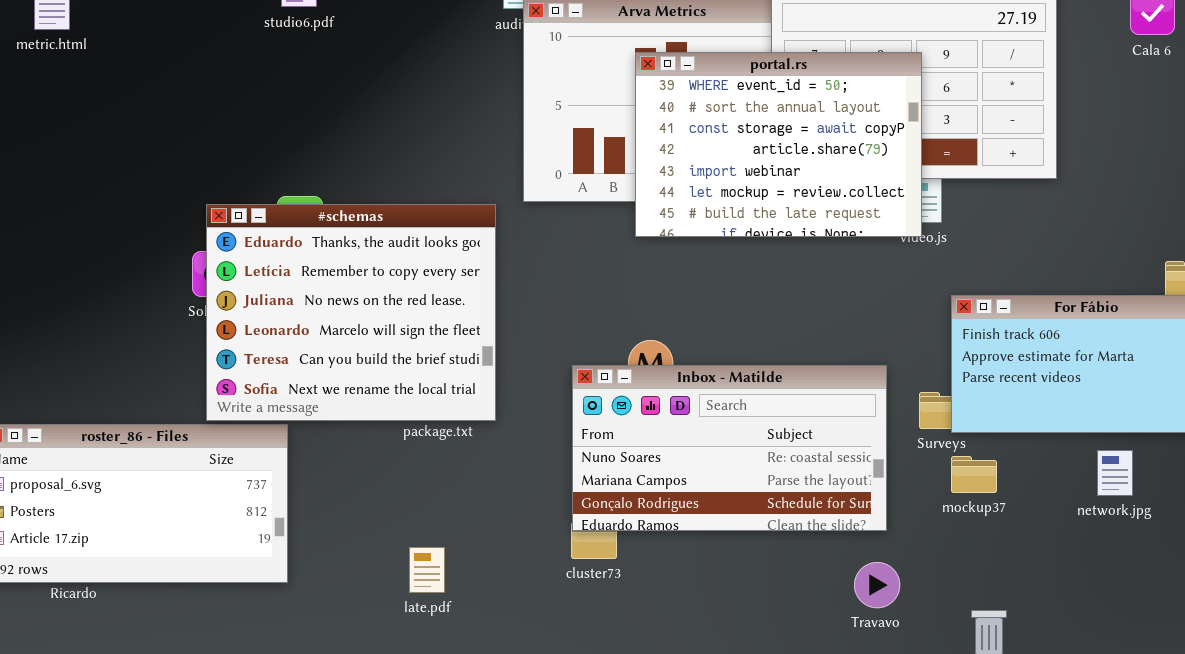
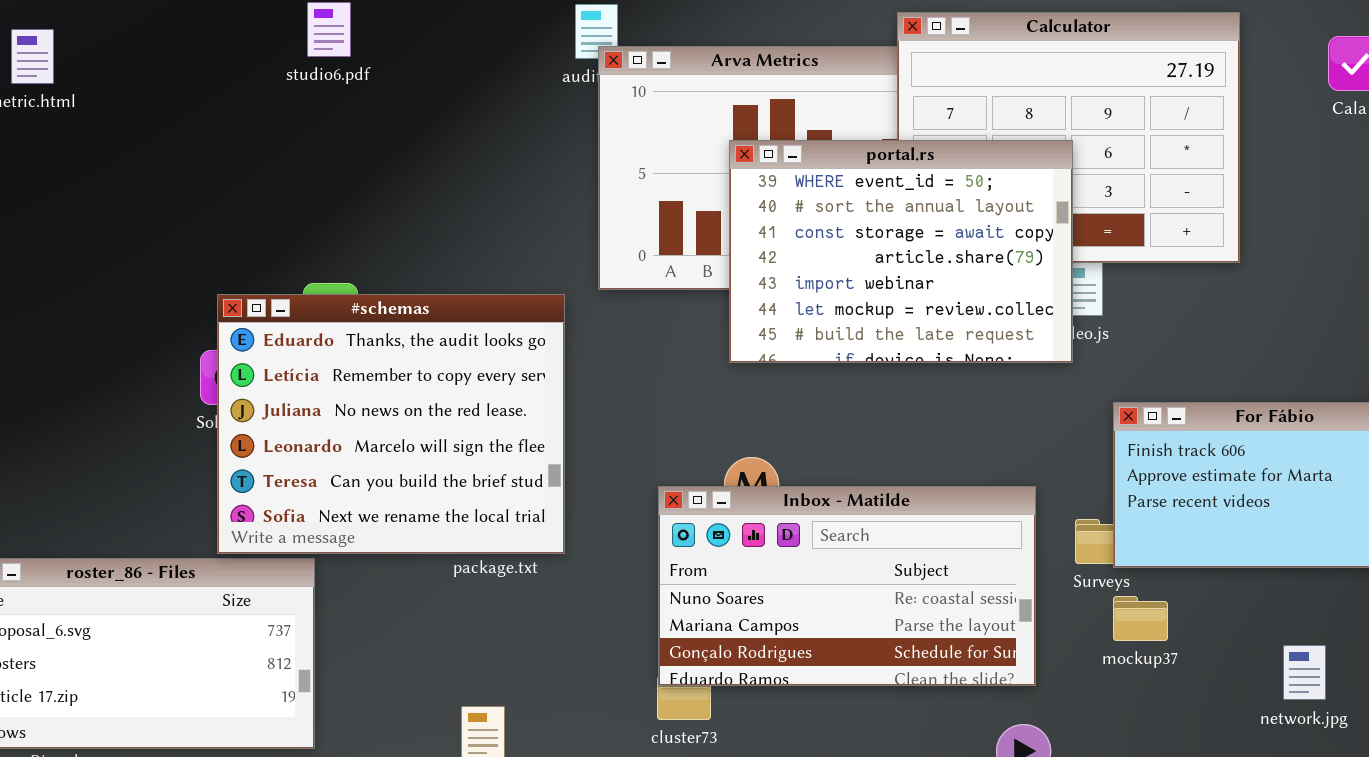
portal.rs: [635,52,922,237] -> [729,140,1073,363], moved
network.jpg: [1097,450,1133,496] -> [1283,645,1326,700], moved

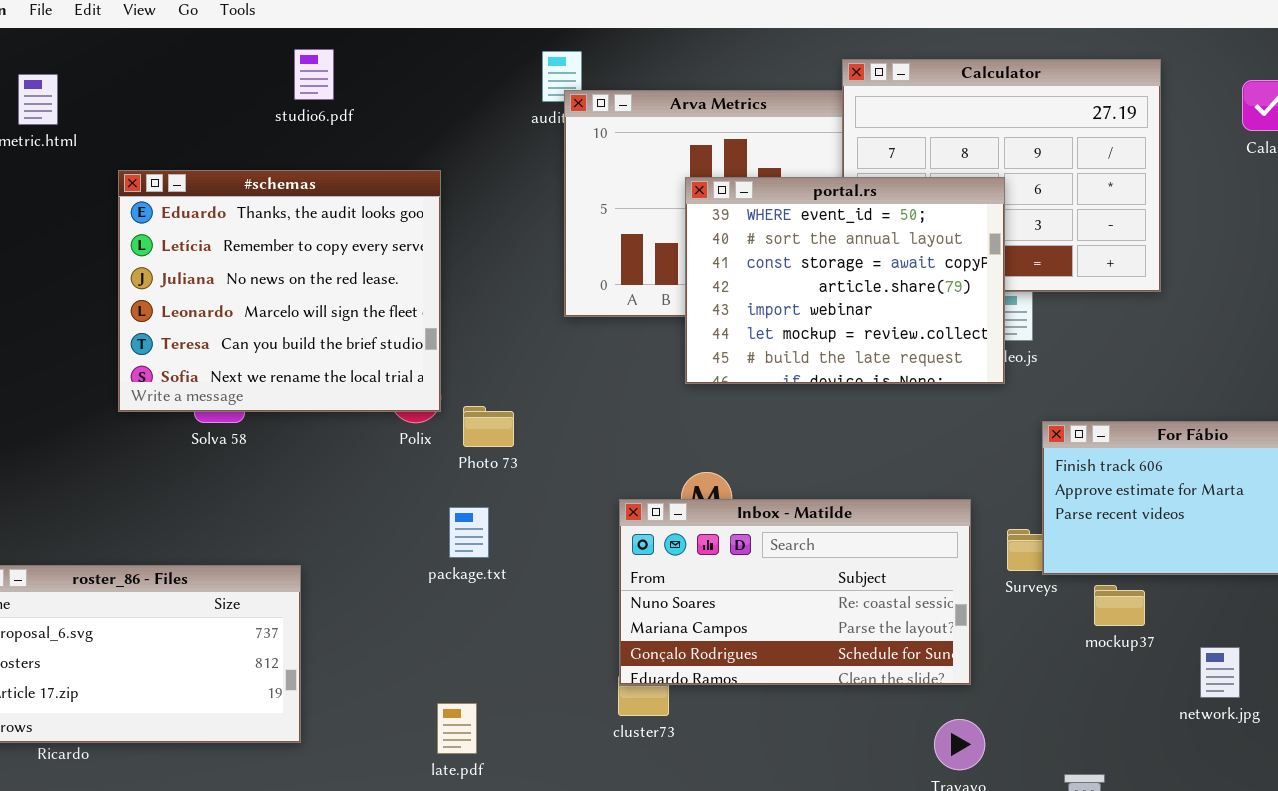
#schemas: [217,294,565,554] -> [118,170,441,412], moved
mockup37: [1113,596,1168,641] -> [1094,585,1145,626], moved

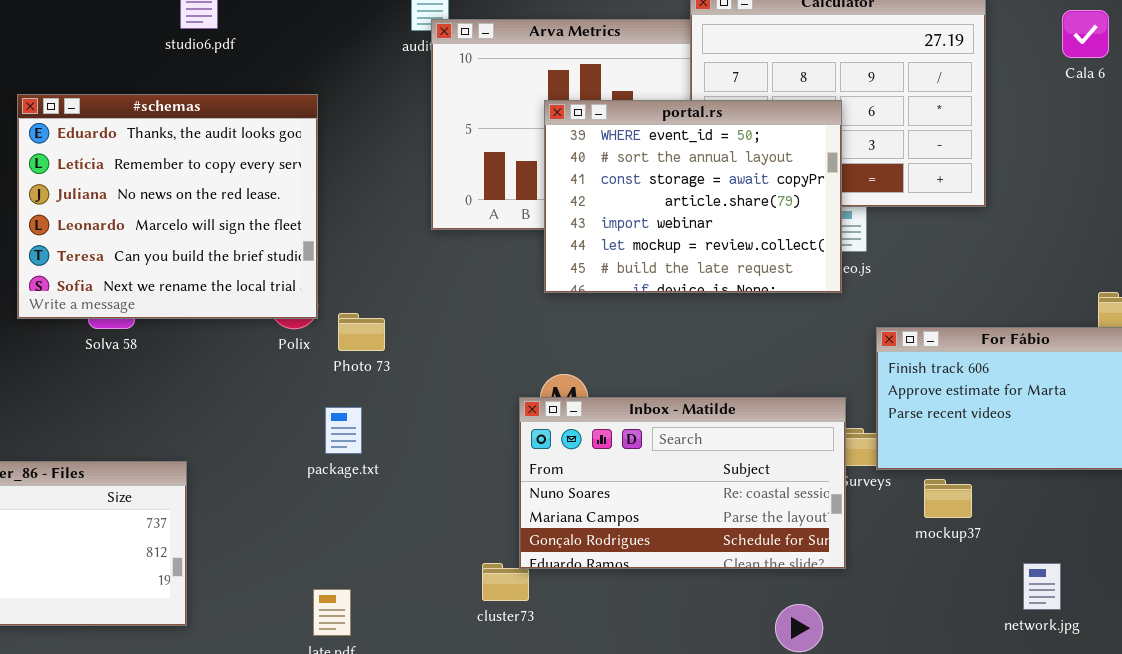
Inbox - Matilde: [619,499,971,685] -> [519,397,846,569], moved
network.jpg: [1200,647,1240,698] -> [1023,563,1061,610], moved

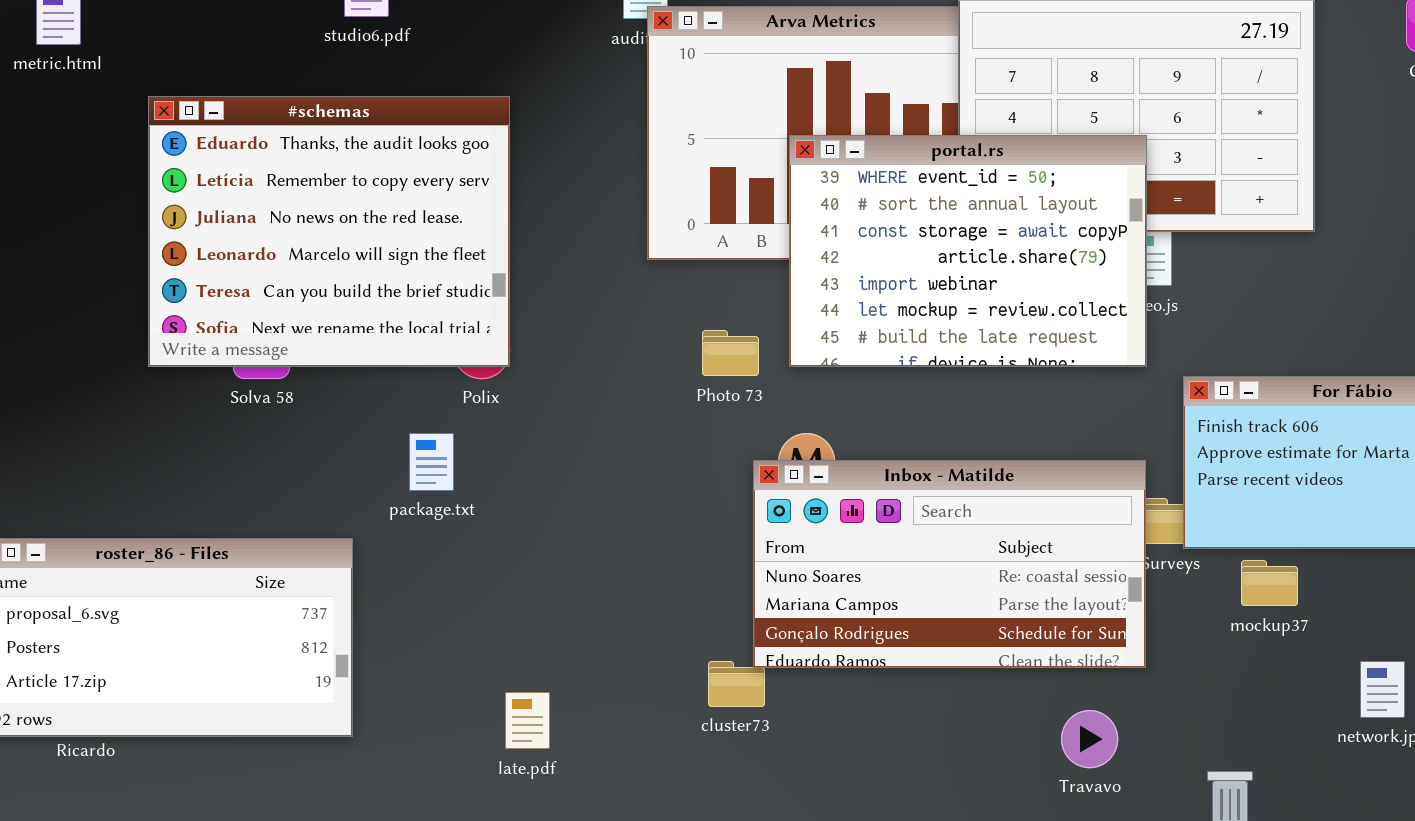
portal.rs: [544,100,842,293] -> [789,135,1147,367], moved
Photo 73: [338,313,385,351] -> [702,330,759,376], moved
package.txt: [325,407,362,454] -> [409,433,454,491], moved

